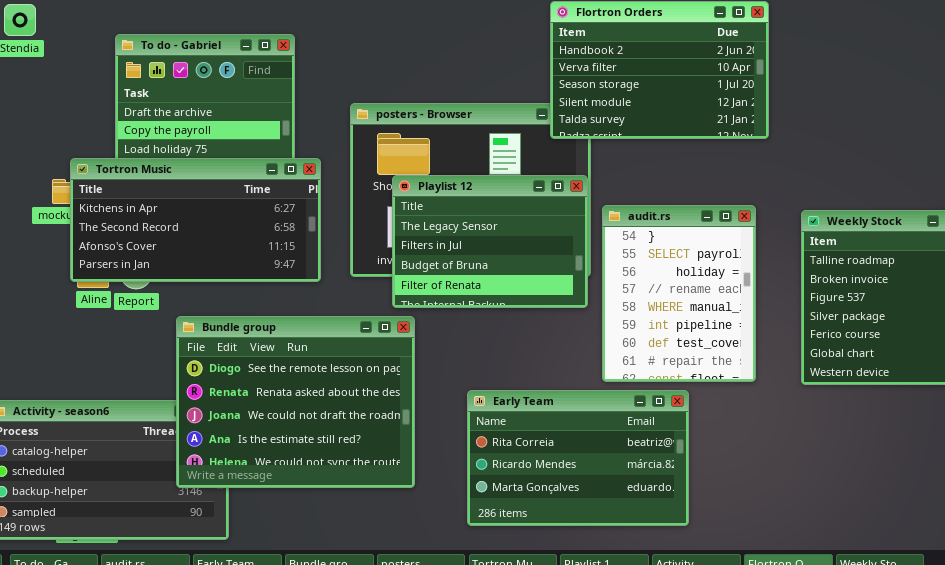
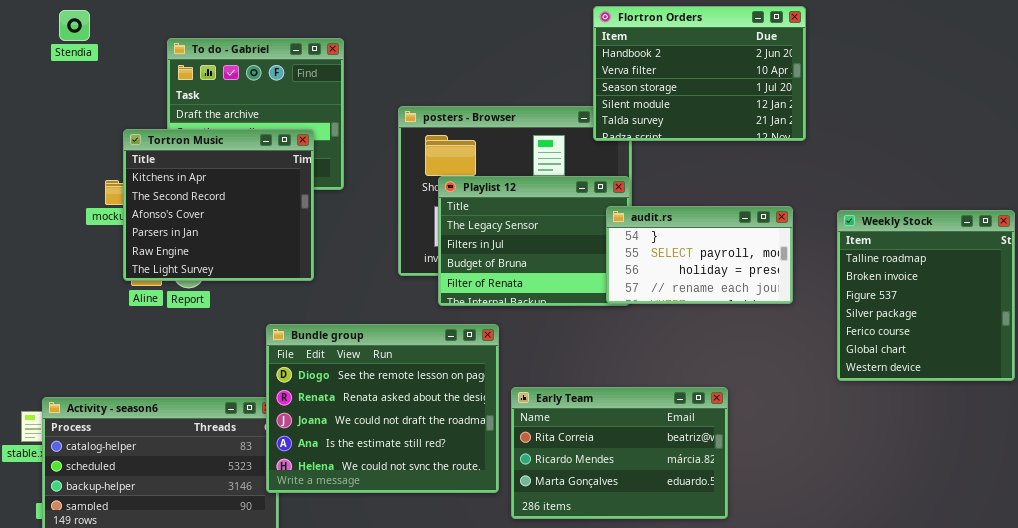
Tortron Music: [70,158,321,282] -> [123,129,314,281], resized
audit.rs: [602,205,756,382] -> [606,206,793,304], resized
Bundle group: [176,316,415,488] -> [266,324,499,493], moved

